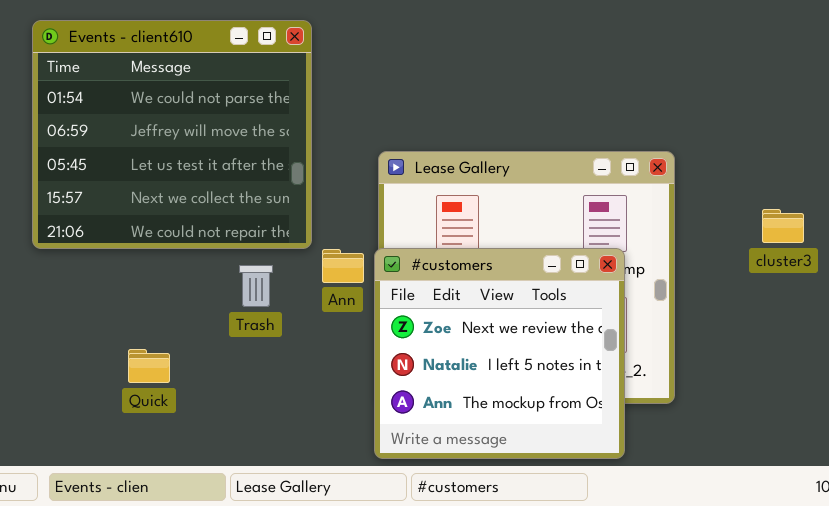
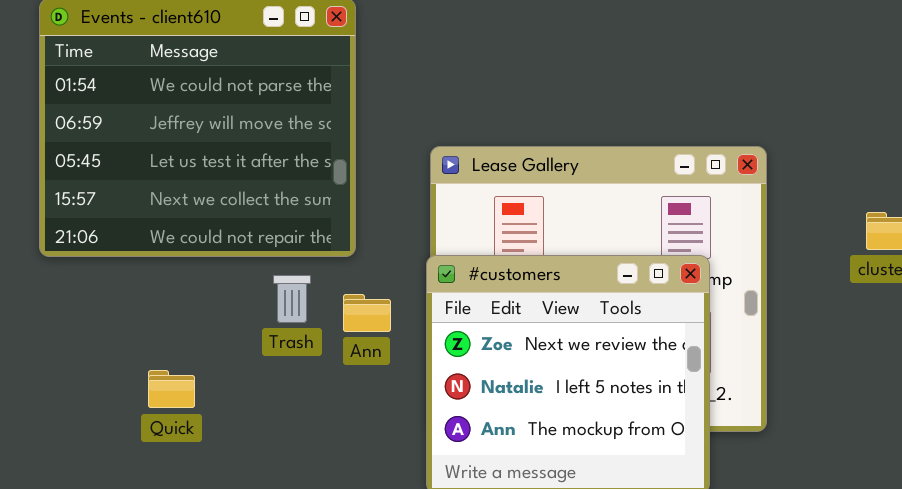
Ann: [322,249,364,283] -> [343,294,391,332], moved

